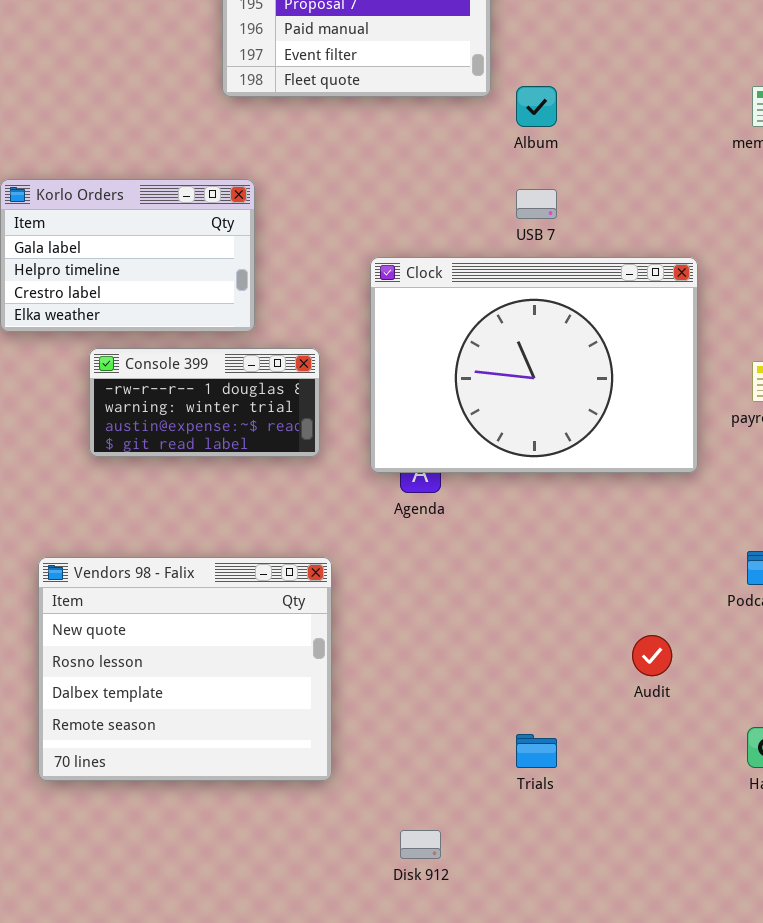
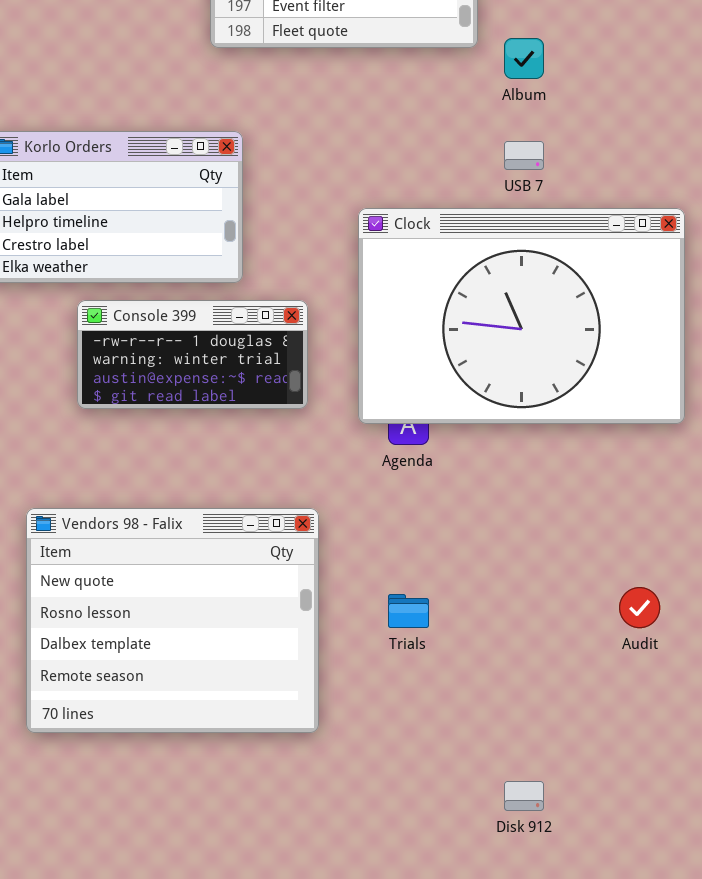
Trials: [516,734,557,768] -> [388,594,429,628], moved
Disk 912: [400,830,441,859] -> [504,781,544,811], moved

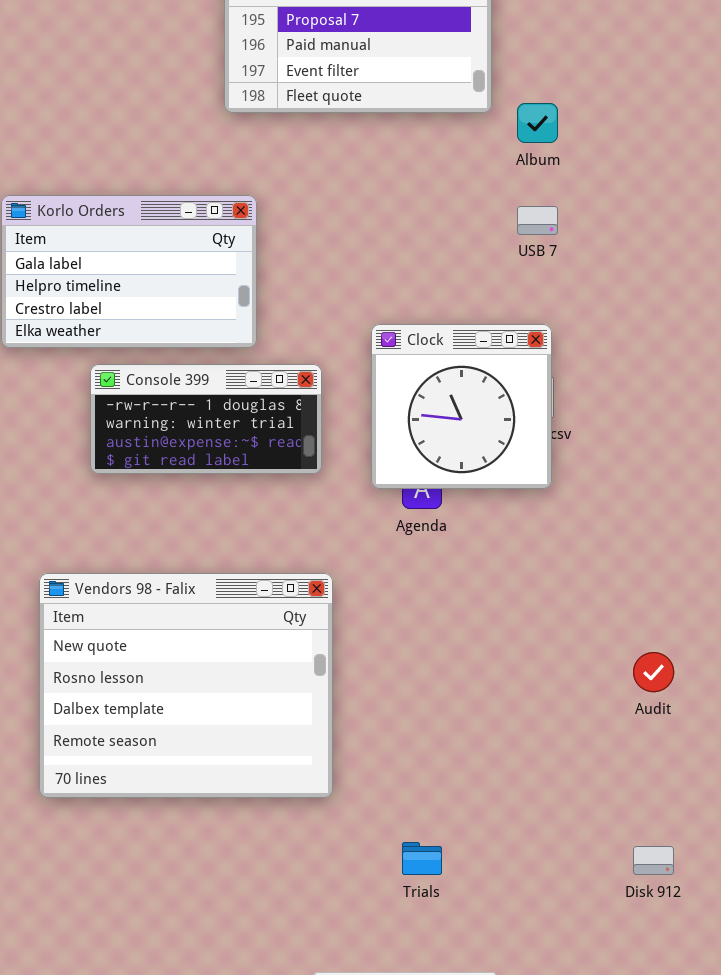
Clock: [358,208,685,424] -> [371,324,552,489], resized
Trials: [388,594,429,628] -> [402,842,442,875], moved
Disk 912: [504,781,544,811] -> [633,846,674,875], moved

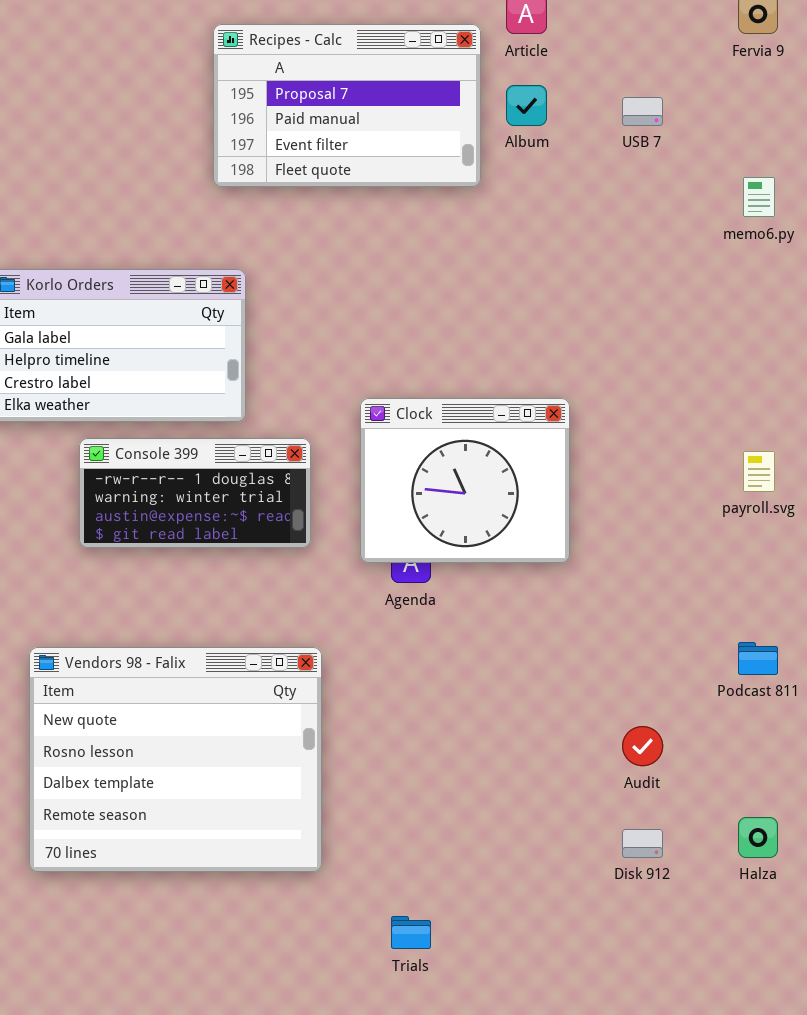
Album: [517,103,558,143] -> [506,85,547,126], moved
USB 7: [517,206,558,235] -> [622,97,663,126], moved
Clock: [371,324,552,489] -> [360,398,570,563], resized
Disk 912: [633,846,674,875] -> [622,829,663,858], moved

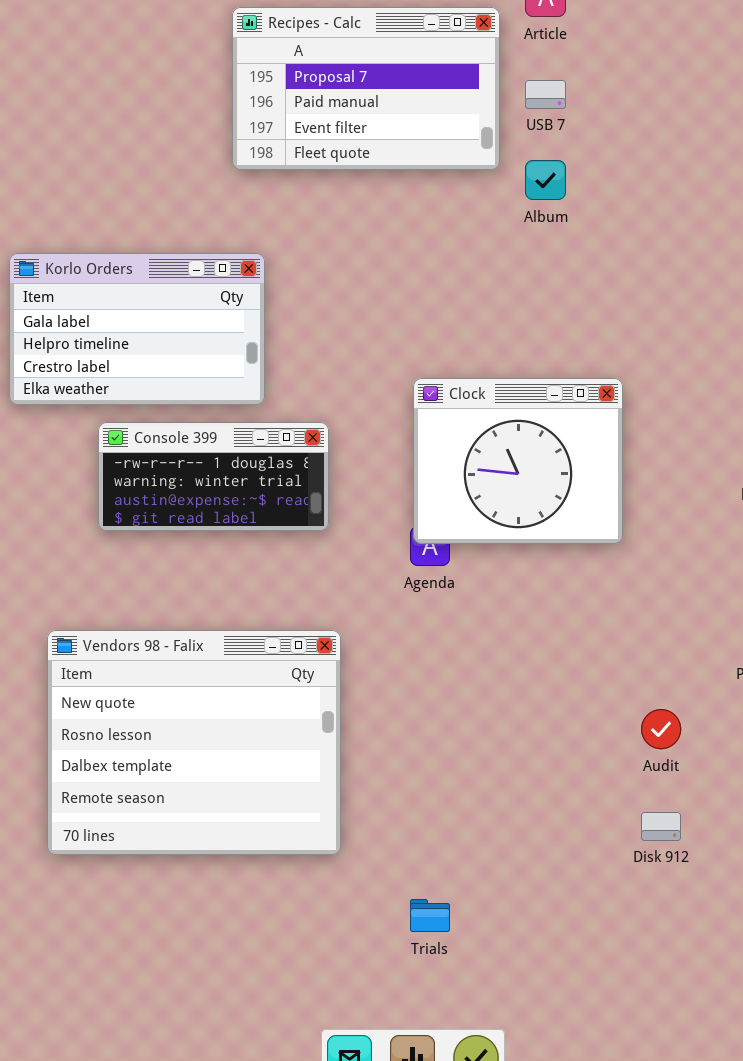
Album: [506,85,547,126] -> [525,160,566,200], moved
USB 7: [622,97,663,126] -> [525,80,566,109], moved
Clock: [360,398,570,563] -> [413,378,623,544], moved

